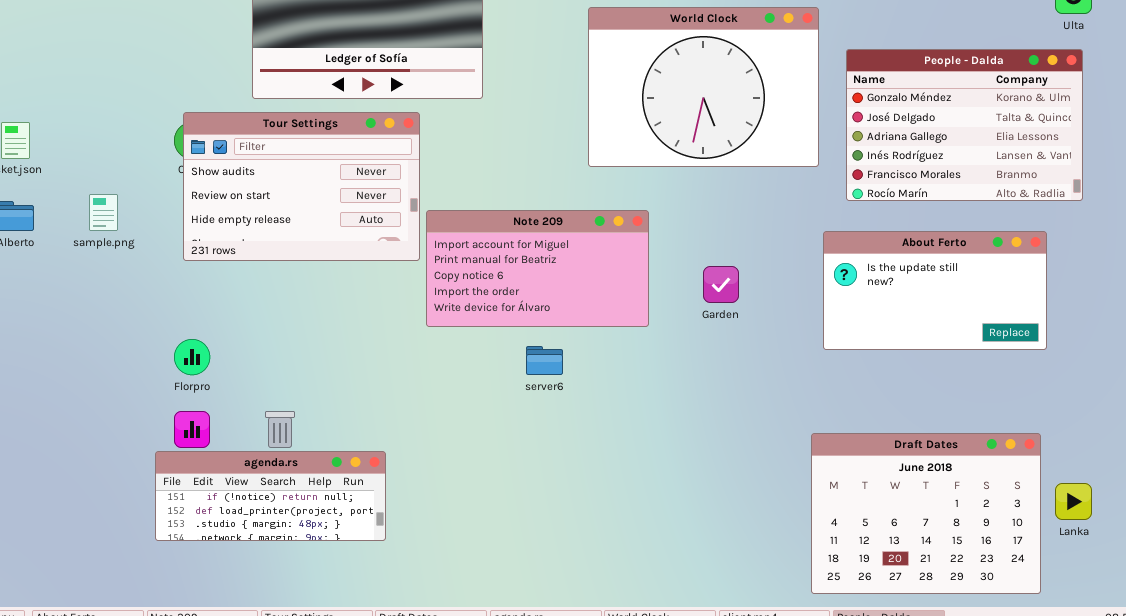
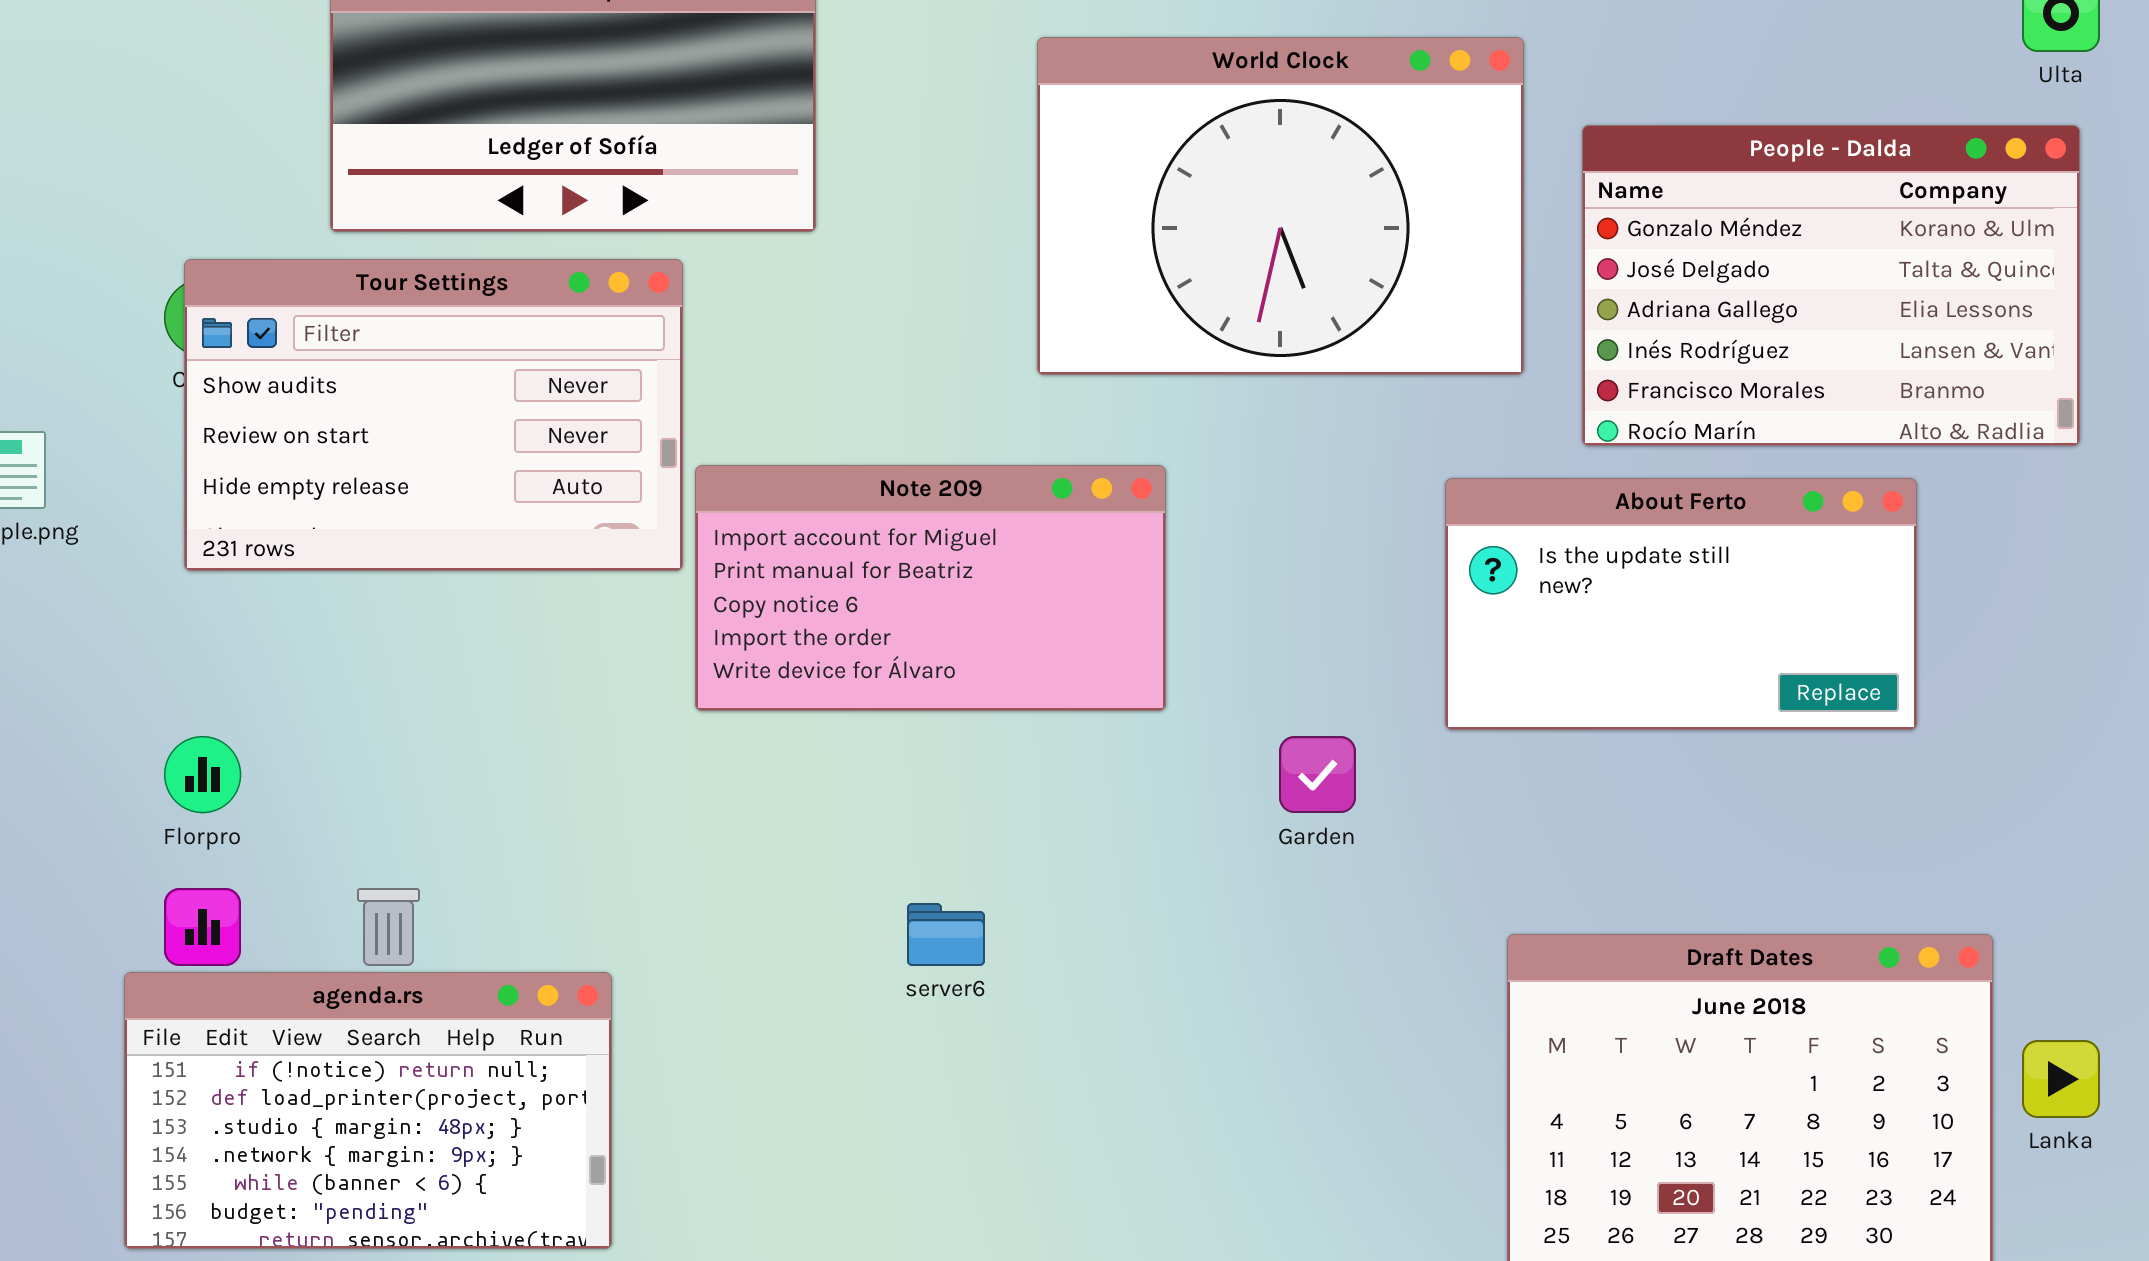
About Ferto: [823,231,1047,350] -> [1445,478,1917,730], moved
Garden: [703,266,739,303] -> [1279,736,1356,813], moved
server6: [526,346,563,375] -> [907,903,985,966], moved
agenda.rs: [155,451,386,541] -> [124,972,612,1249], resized

